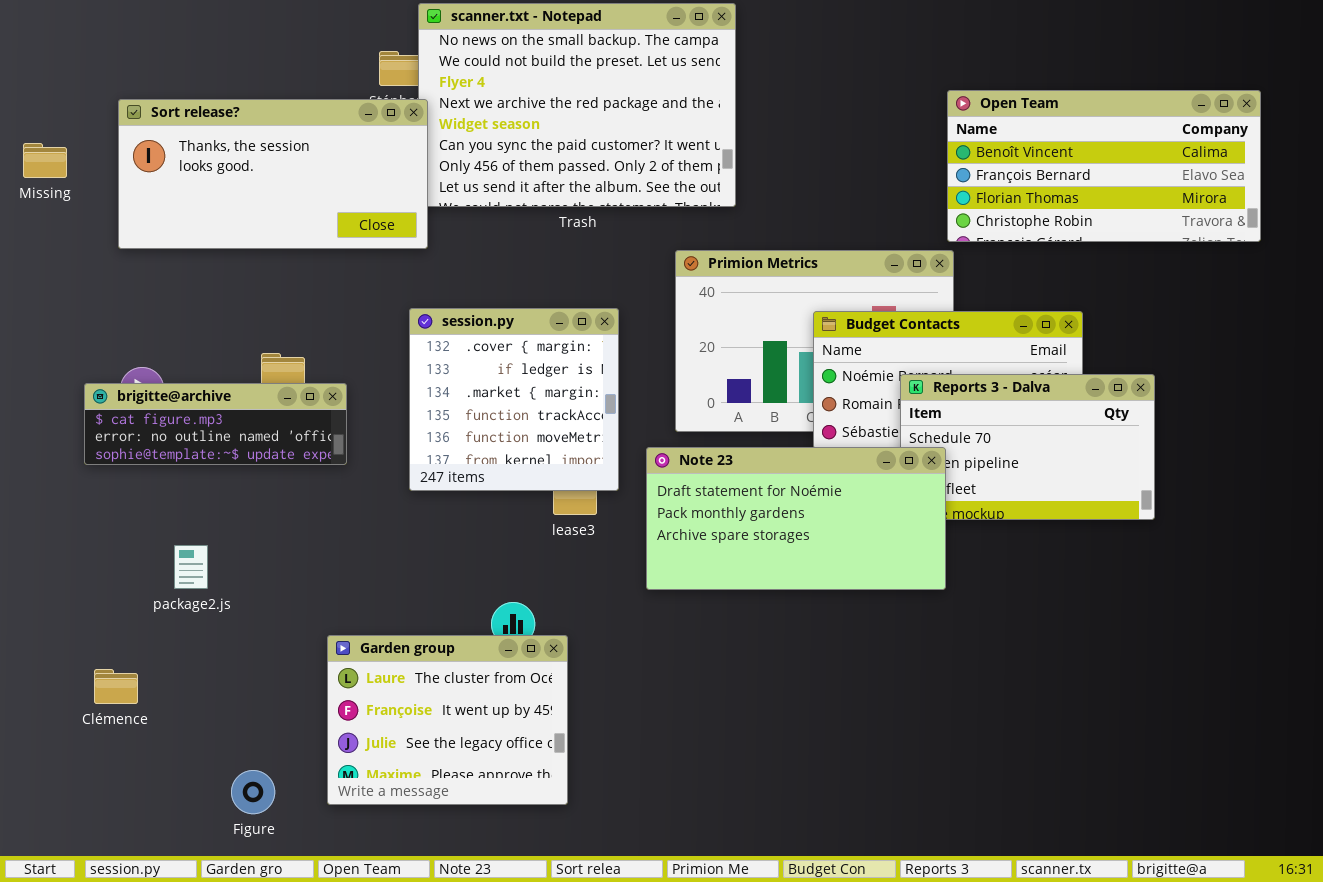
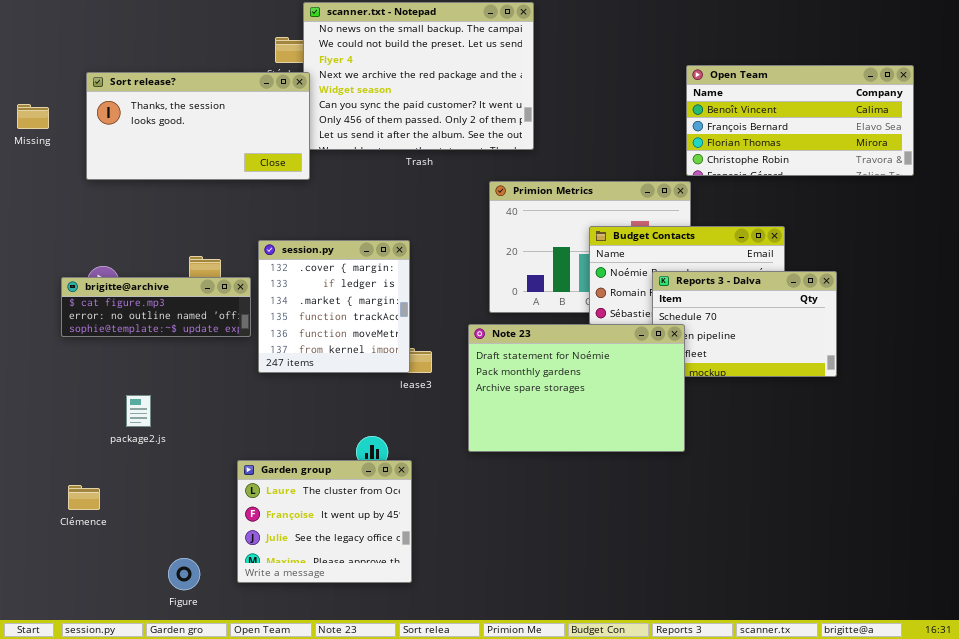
session.py: [409,308,619,491] -> [258,240,410,373], moved
Note 23: [646,447,946,590] -> [468,324,685,452], resized

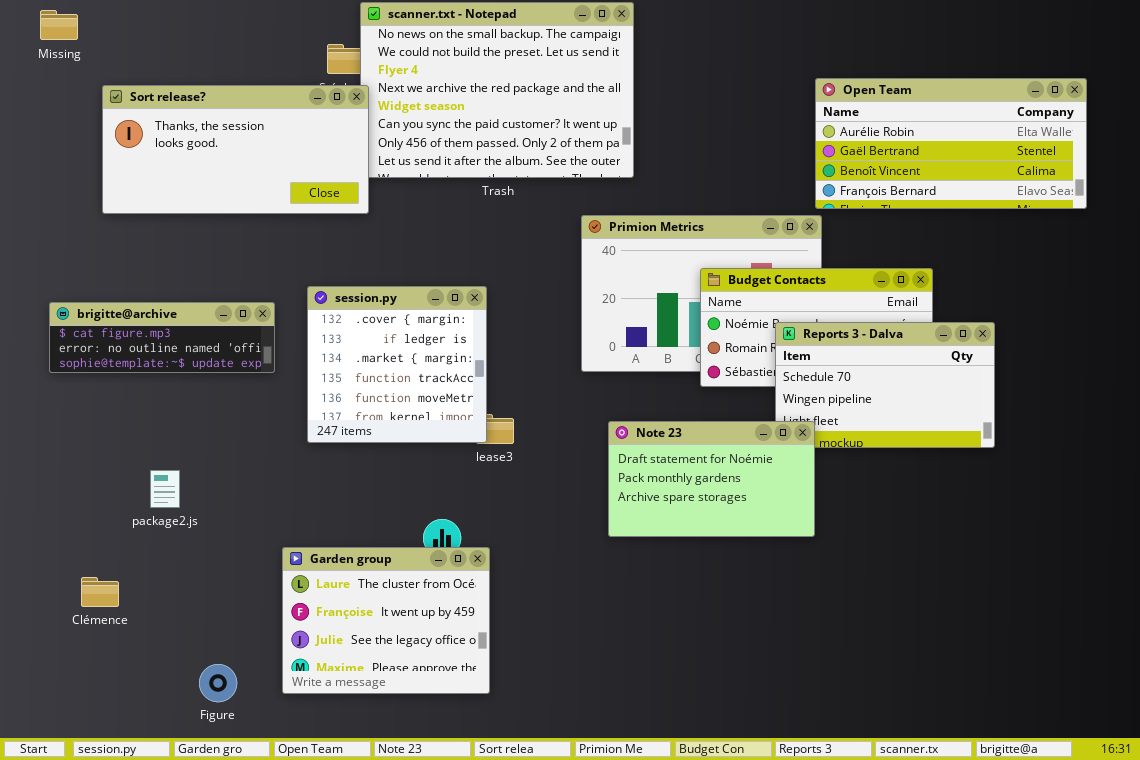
Open Team: [686,65,914,176] -> [815,78,1087,209], scrolled up 2 rows
Missing: [17,104,49,129] -> [40,10,78,40], moved
brigitte@archive: [61,277,251,337] -> [49,302,275,373], moved
Note 23: [468,324,685,452] -> [608,421,815,537], resized

